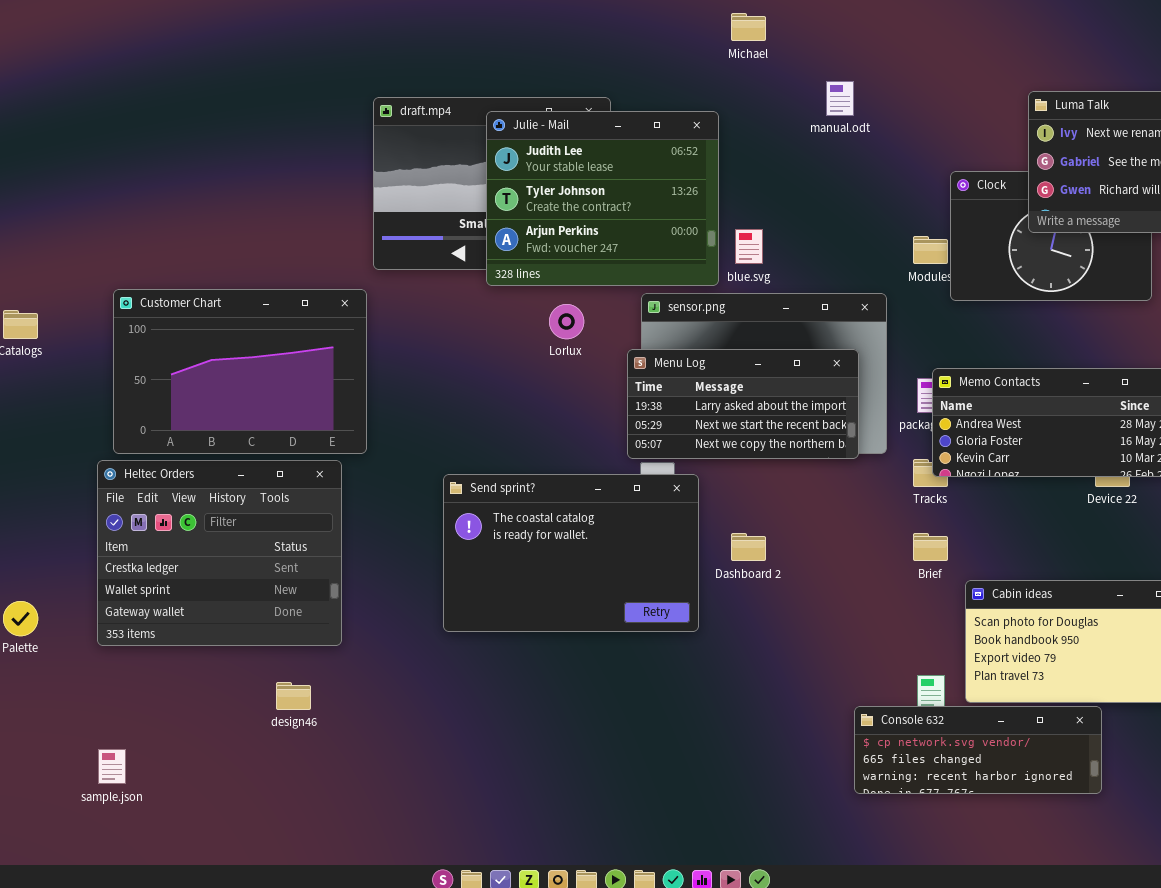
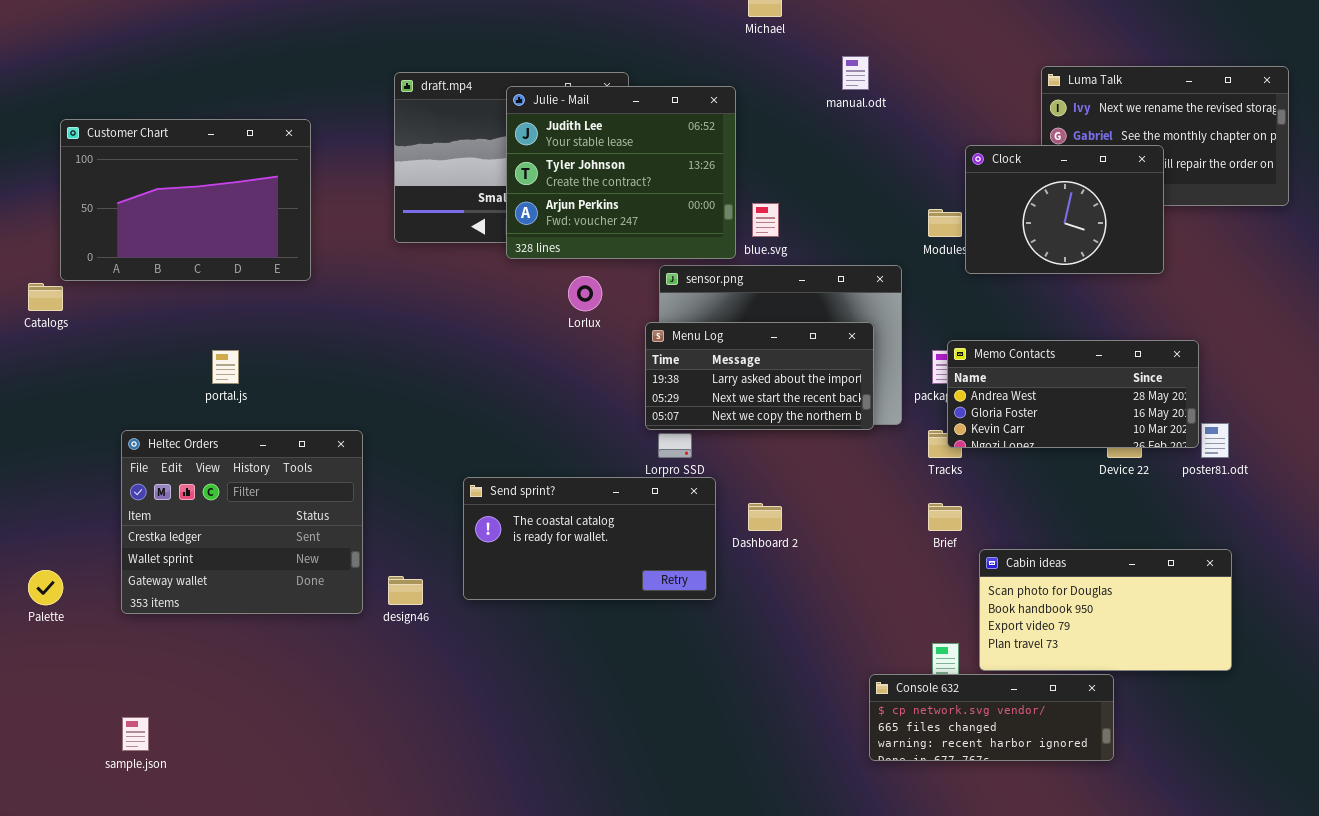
Clock: [950,171,1152,301] -> [965,145,1164,274], raised
Customer Chart: [113,289,367,454] -> [60,119,311,281], moved
Send sprint?: [443,474,699,632] -> [463,477,716,600], resized
design46: [276,682,311,710] -> [388,576,423,605], moved

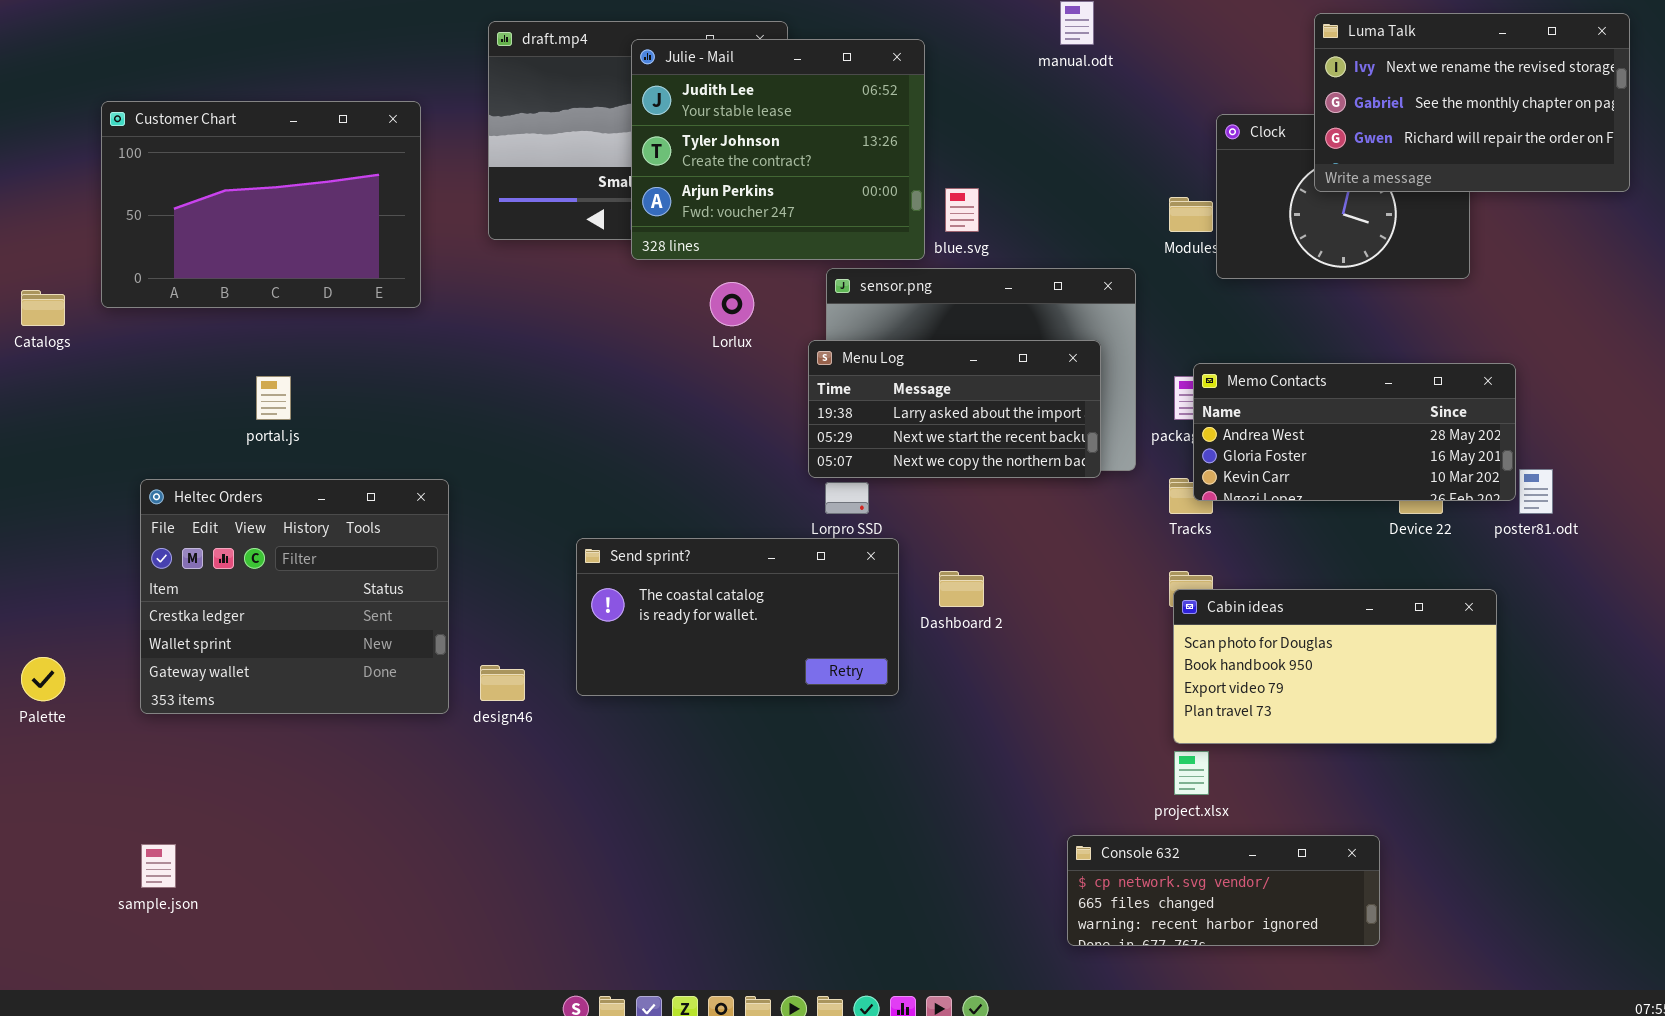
Luma Talk: [1041,66,1289,206] -> [1314,13,1630,192], raised
Customer Chart: [60,119,311,281] -> [101,101,421,308], moved
Cabin ideas: [979,549,1232,671] -> [1173,589,1497,744], moved
Console 632: [869,674,1114,761] -> [1067,835,1380,946], moved

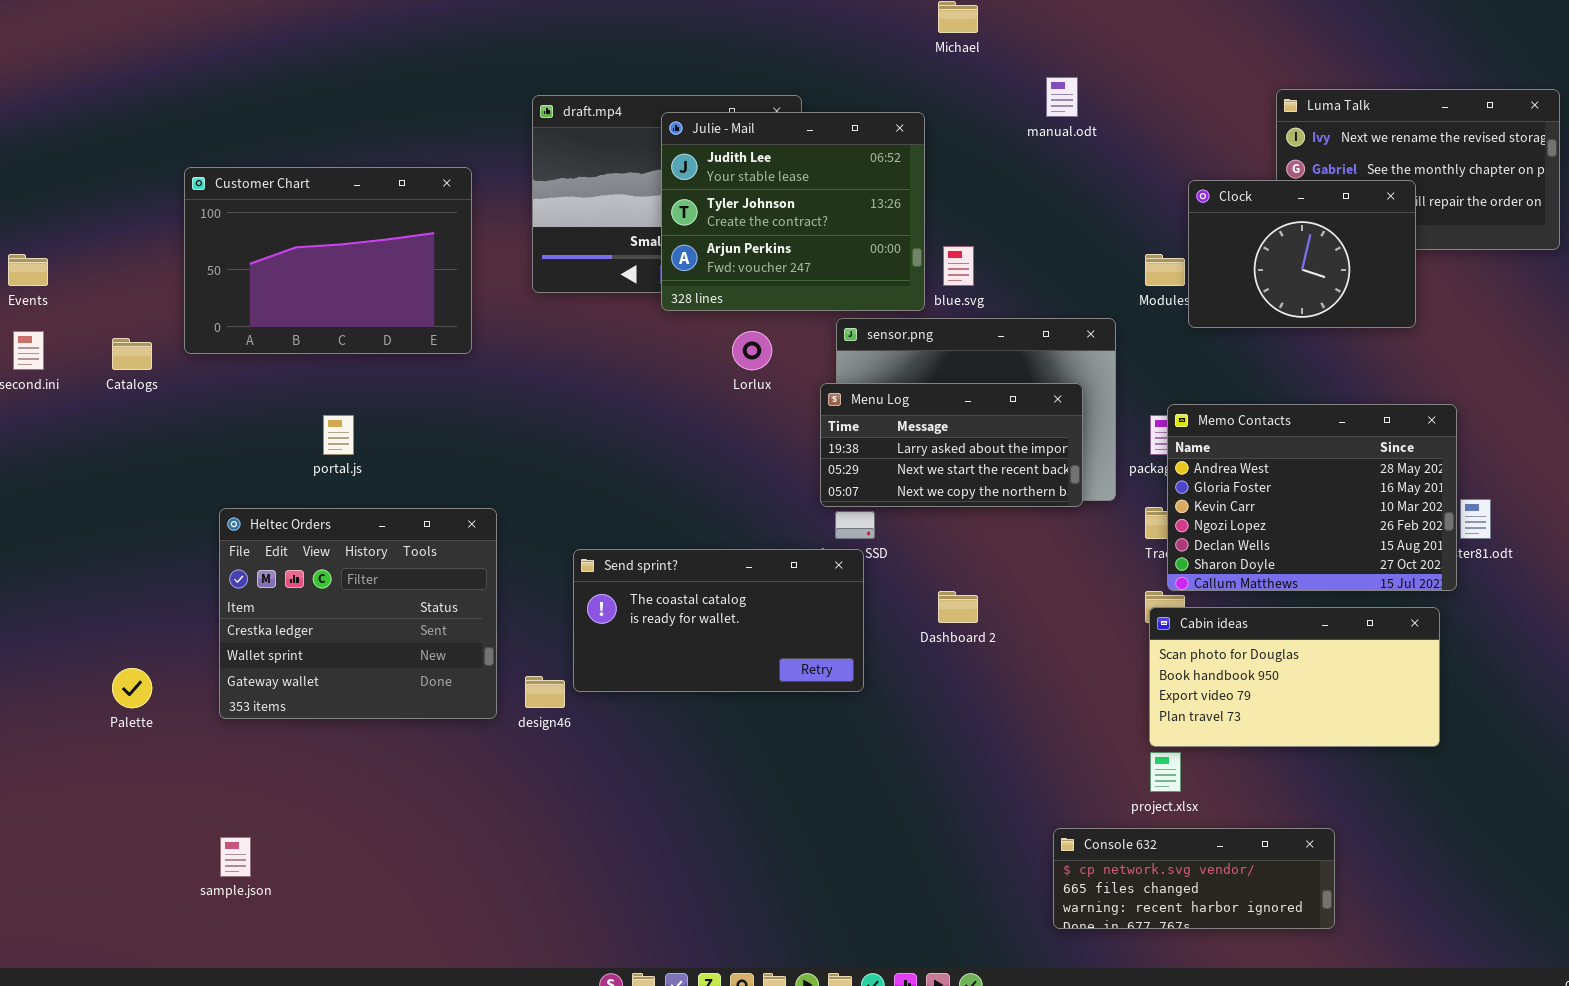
Clock: [1216,114,1470,279] -> [1188,180,1416,328], raised
Memo Contacts: [1193,363,1516,501] -> [1167,404,1457,591], resized
Send sprint?: [576,538,899,696] -> [573,549,864,692], moved

